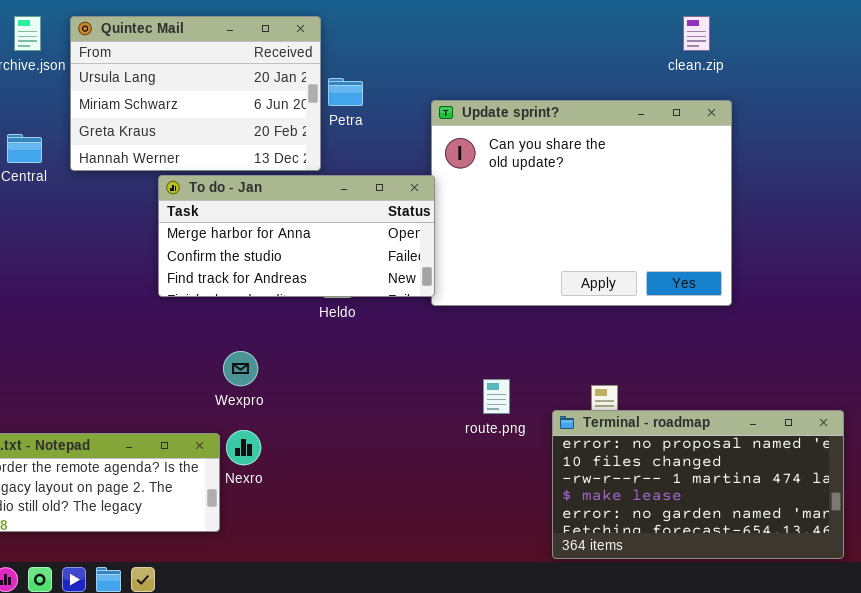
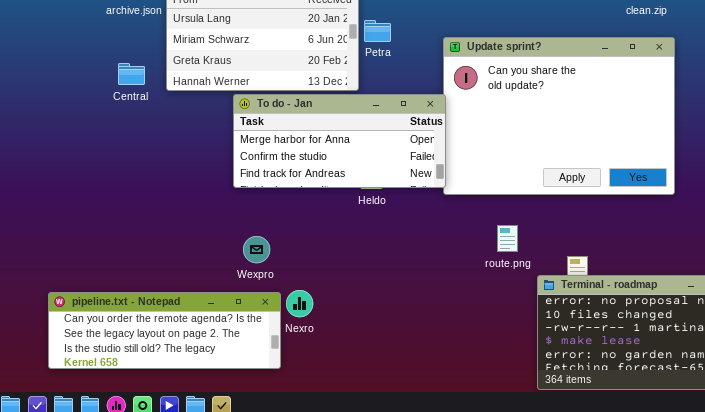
Wexpro: [223,351,258,386] -> [243,236,270,263], moved
route.png: [483,379,510,414] -> [497,225,518,252], moved

